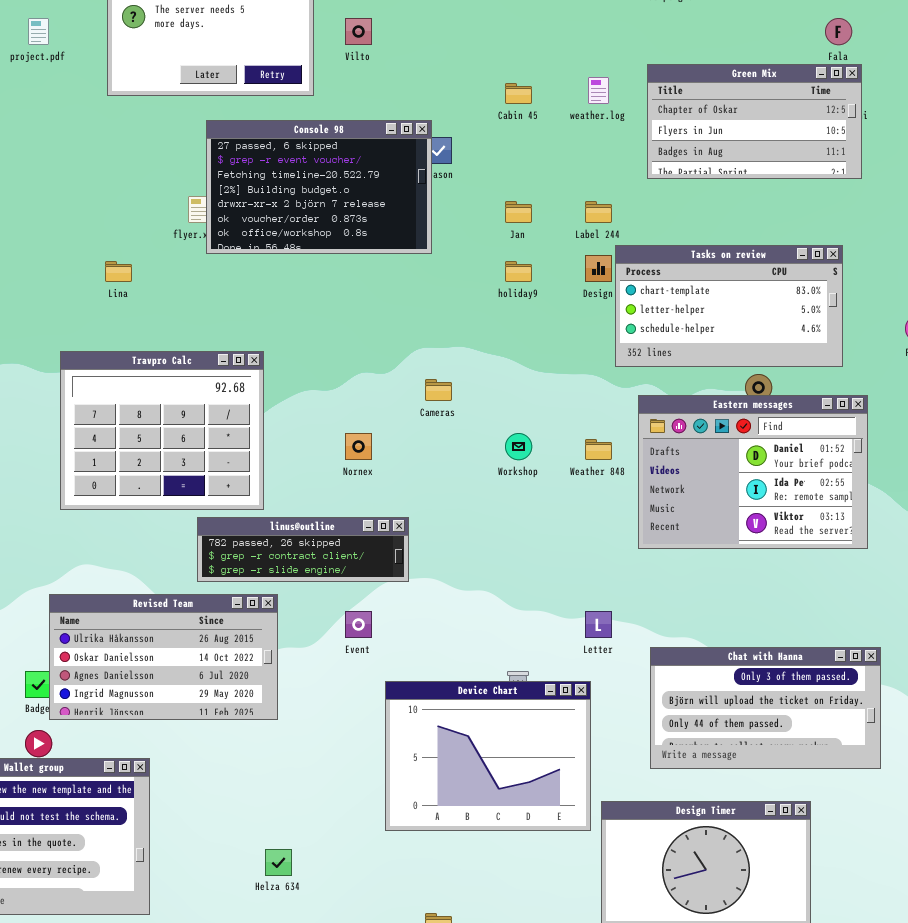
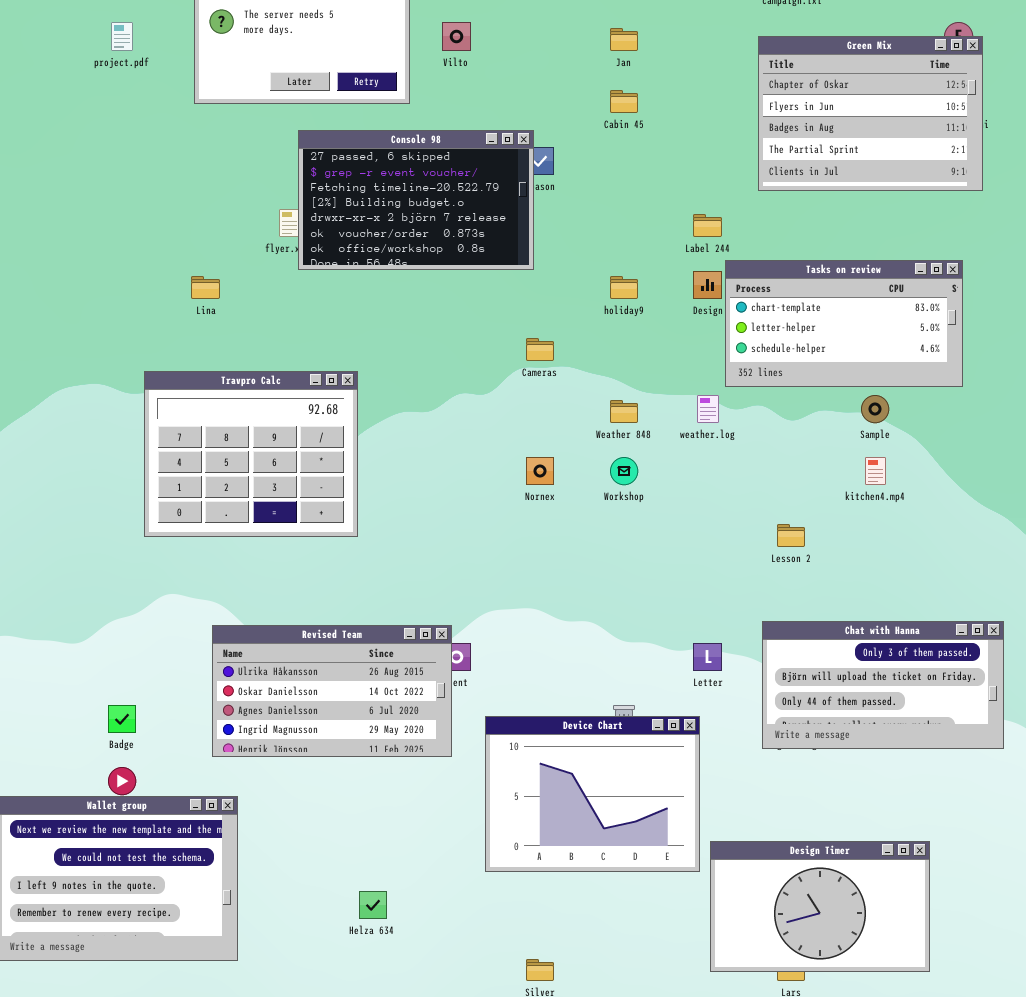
Green Mix: [647,64,862,179] -> [758,36,983,191], resized
weather.log: [588,77,609,104] -> [697,395,719,423], moved
Jan: [505,201,532,223] -> [610,28,638,51], moved
Cameras: [425,379,452,401] -> [526,338,554,361], moved
Eastern messages: [638,395,868,549] -> none, closed
Nornex: [345,433,372,460] -> [526,457,554,485], moved
Weather 848: [585,439,612,460] -> [610,400,638,423], moved
linus@outline: [197,517,409,582] -> none, closed
Revised Team: [49,594,278,720] -> [212,625,452,757], moved
Chat with Hanna: [650,647,881,769] -> [762,621,1004,749], moved

